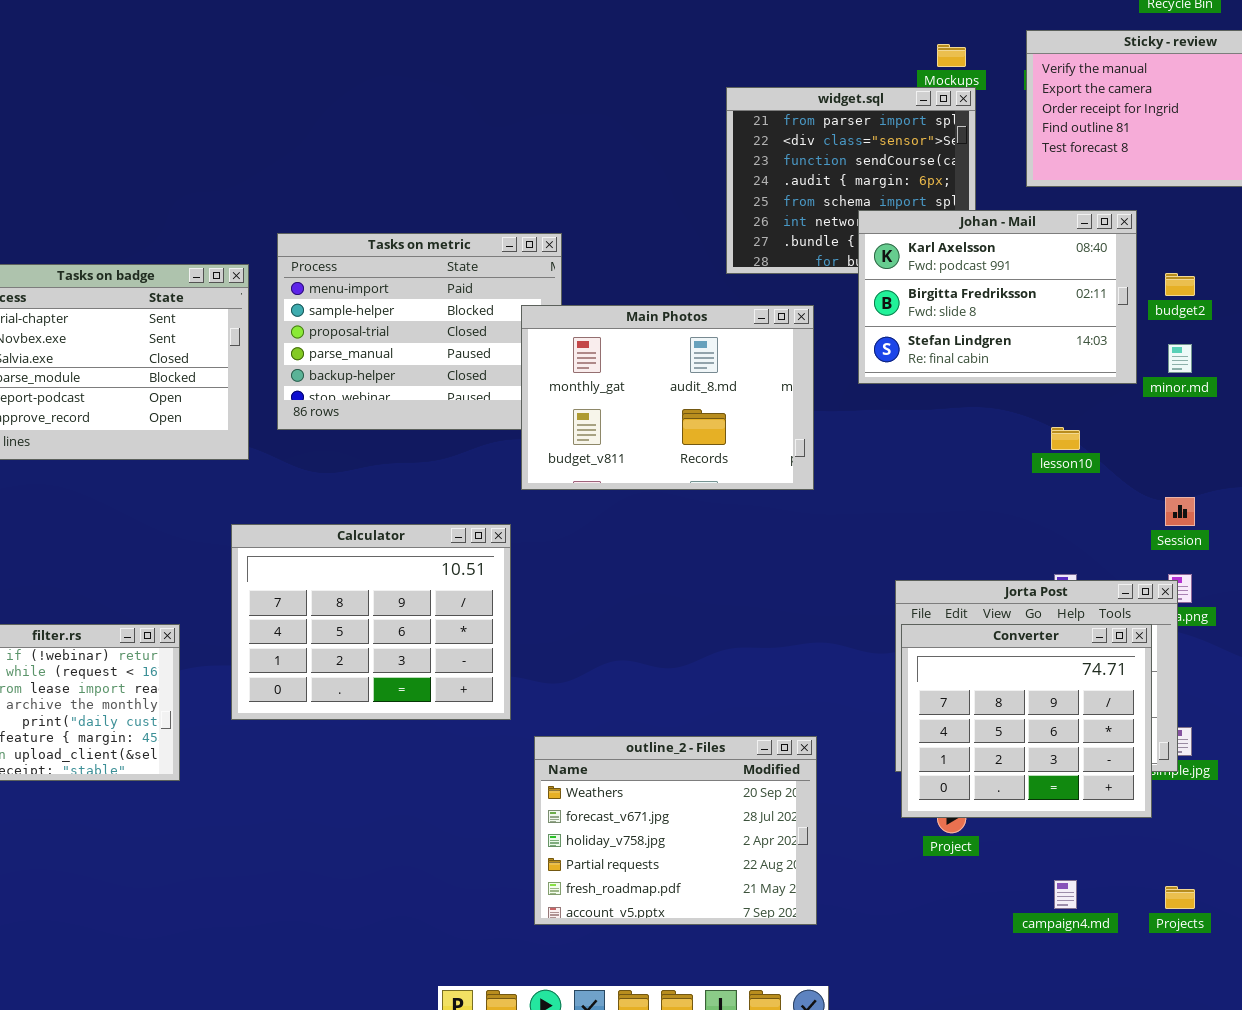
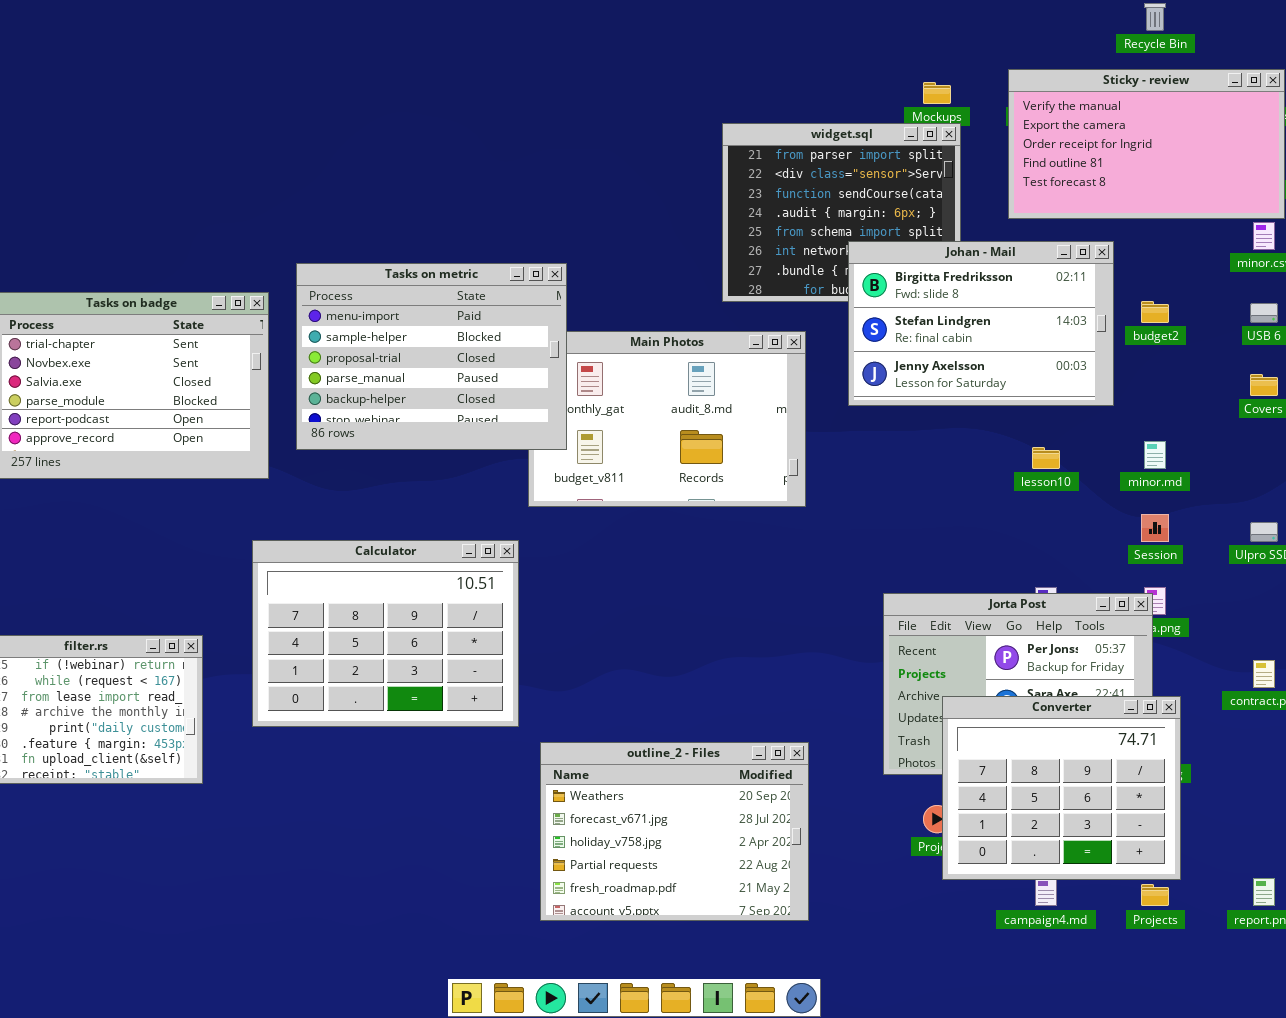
Johan - Mail: [858,210,1137,384] -> [848,241,1114,406], scrolled down 1 row
Tasks on metric: [277,233,562,430] -> [296,263,567,450], raised
minor.md: [1168,344,1192,373] -> [1144,441,1166,469], moved
Converter: [901,624,1152,818] -> [942,696,1181,880], moved

